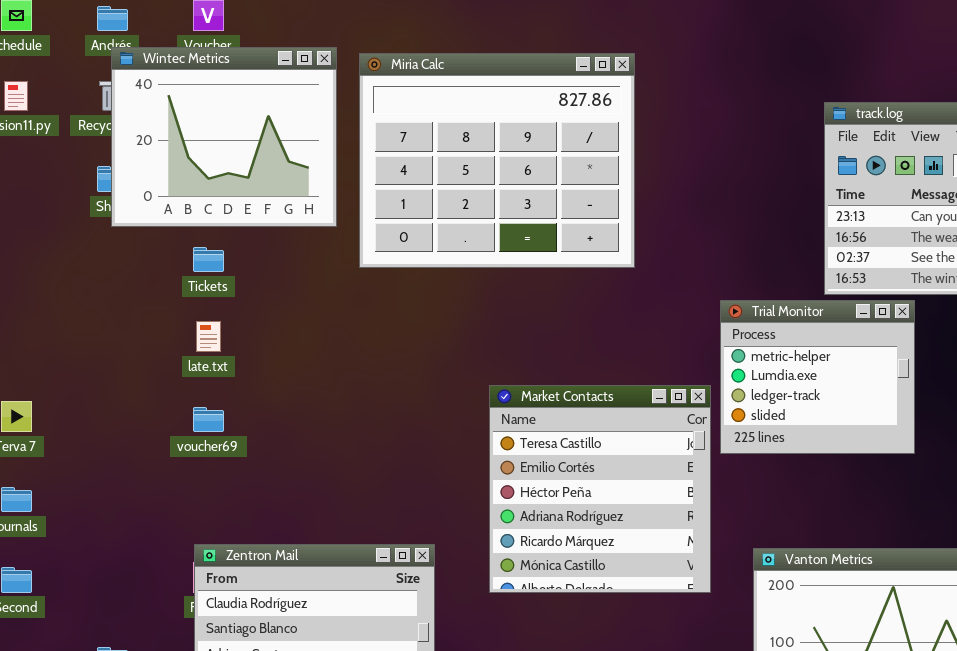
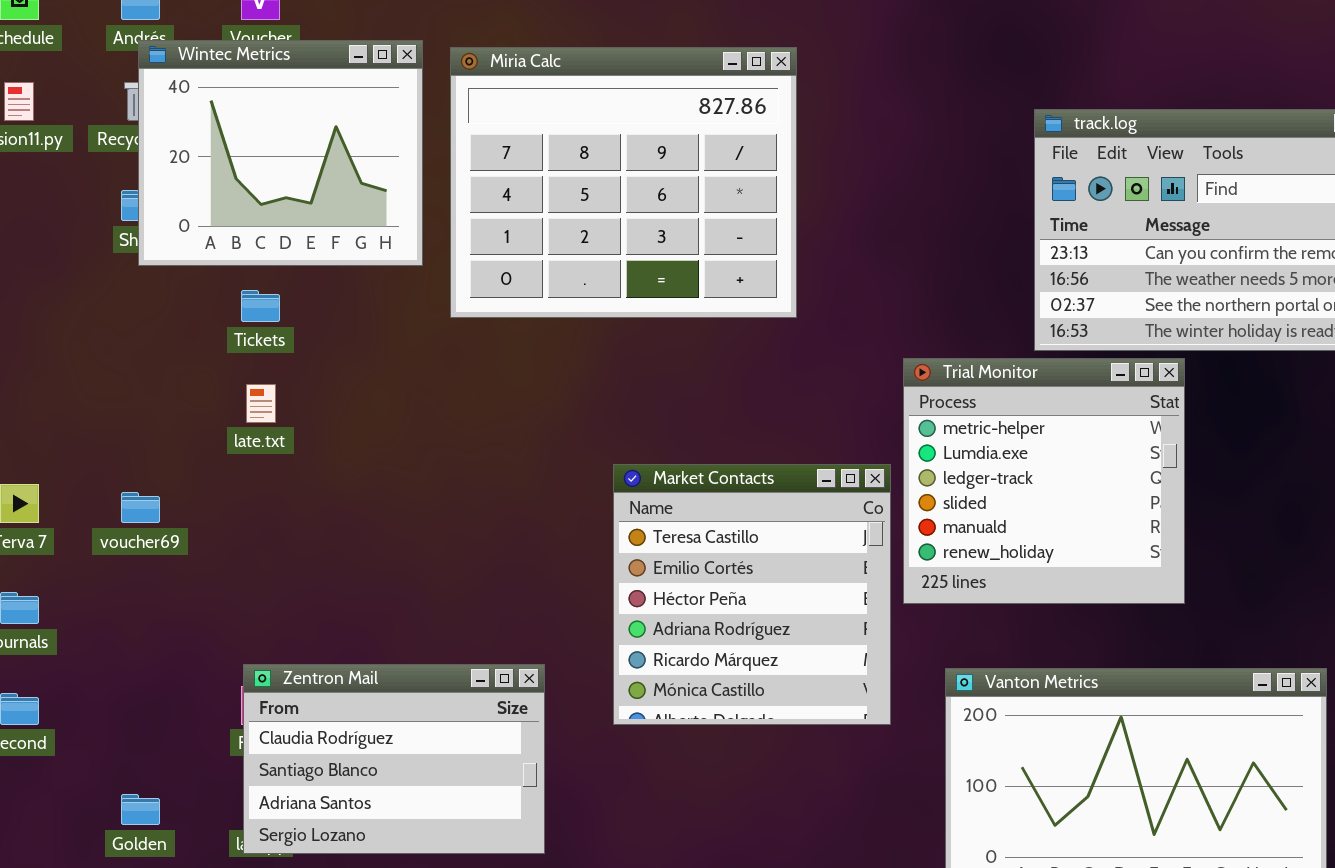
Trial Monitor: [720,300,915,454] -> [903,358,1185,604], resized
voucher69: [193,407,224,432] -> [121,492,160,523], moved

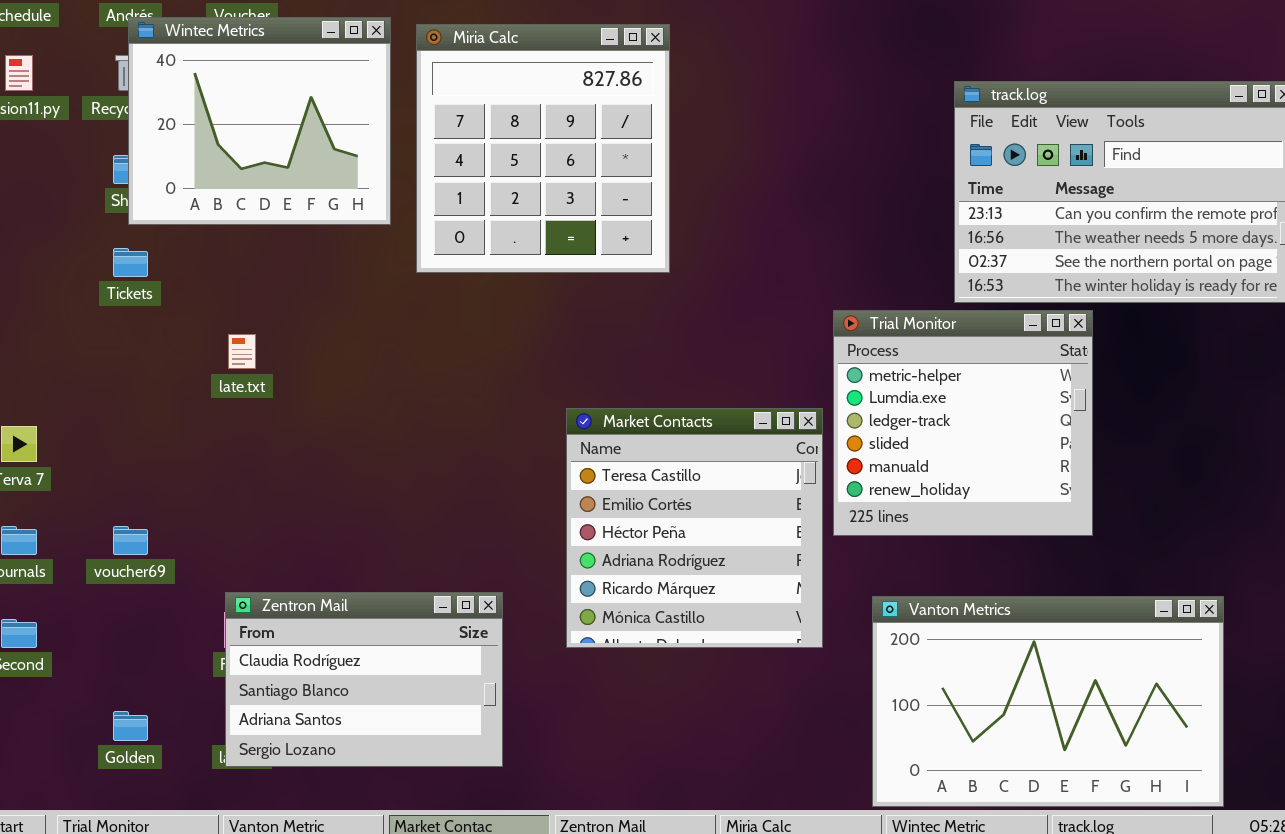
Miria Calc: [450,47,797,318] -> [416,24,670,273], resized
Tickets: [241,290,280,322] -> [113,248,148,277], moved
voucher69: [121,492,160,523] -> [113,526,148,555], moved

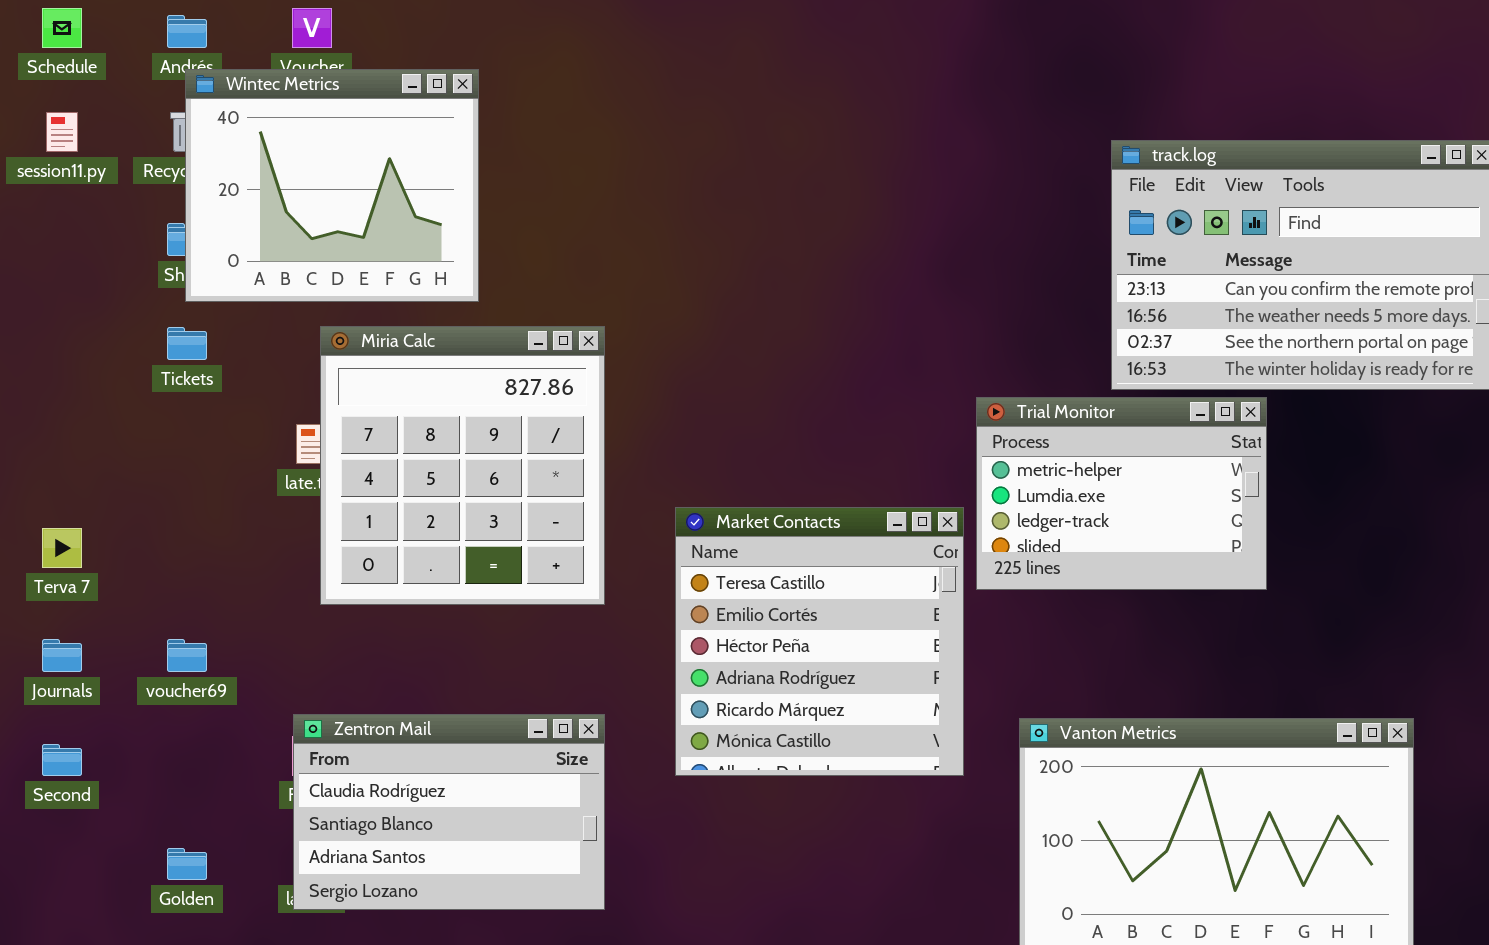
Miria Calc: [416,24,670,273] -> [320,326,605,605], moved
Trial Monitor: [833,310,1093,536] -> [976,397,1267,590], resized

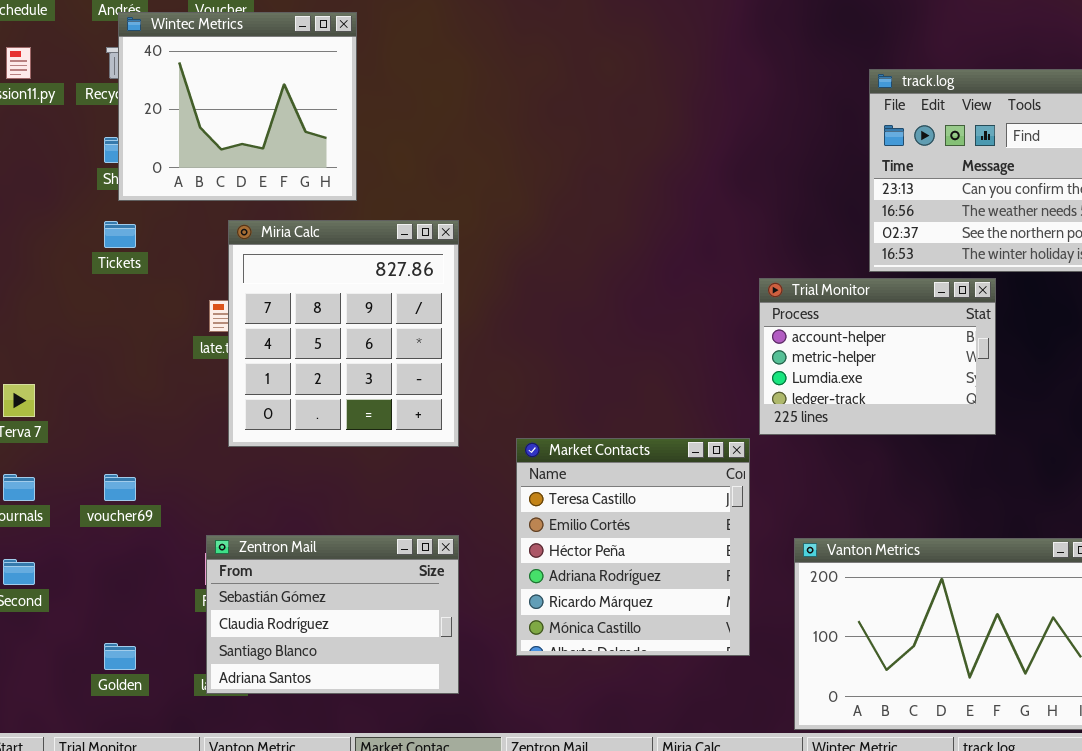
Trial Monitor: [976,397,1267,590] -> [759,278,996,435], scrolled up 1 row
Market Contacts: [675,507,964,776] -> [516,438,750,656], moved
Zentron Mail: [293,714,605,910] -> [206,535,459,694], scrolled up 1 row

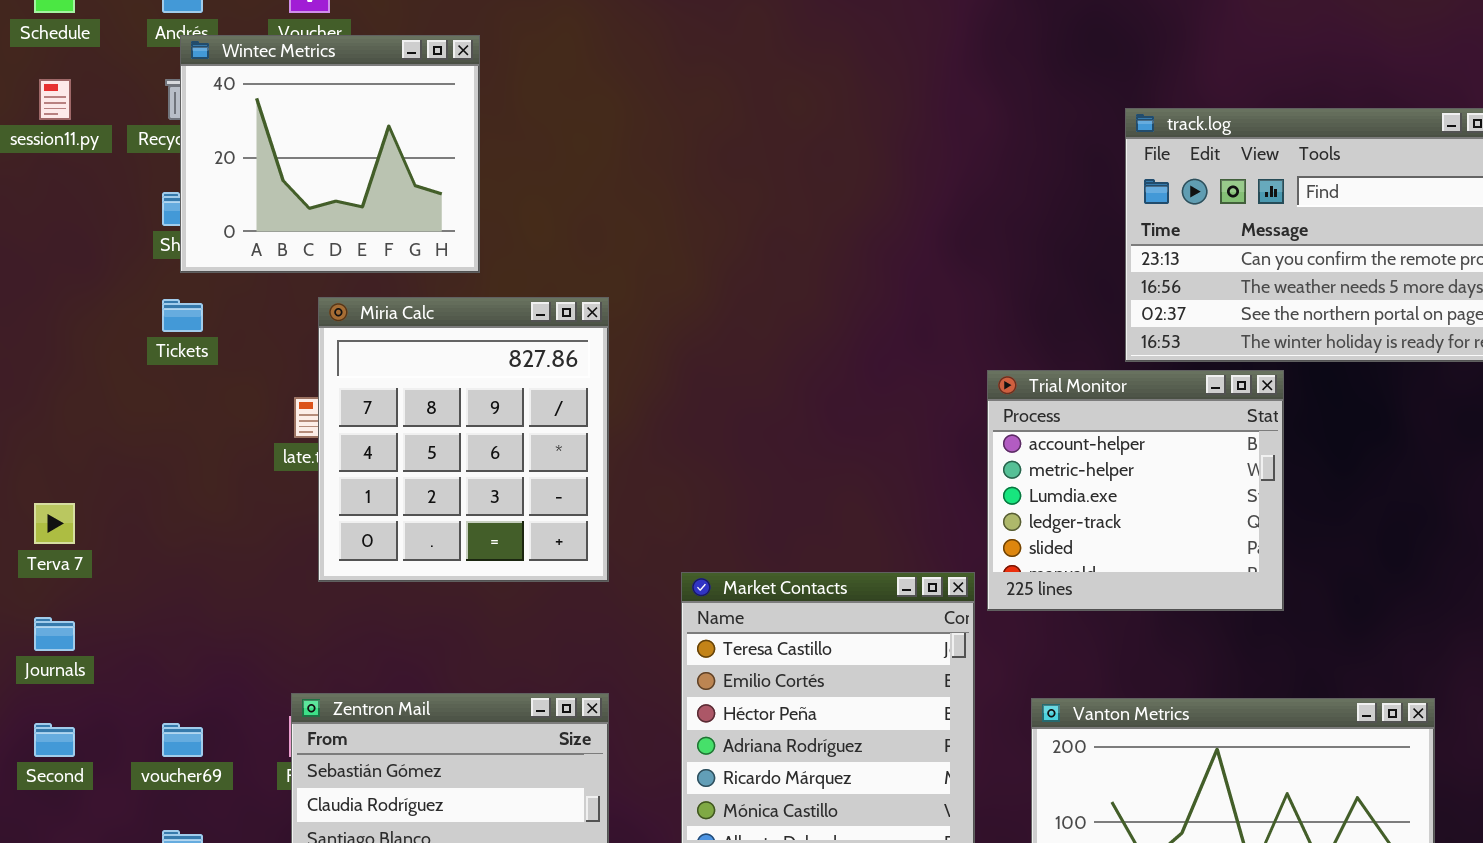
Trial Monitor: [759,278,996,435] -> [987,370,1284,611], resized
voucher69: [104,474,136,501] -> [162,723,203,757], moved

